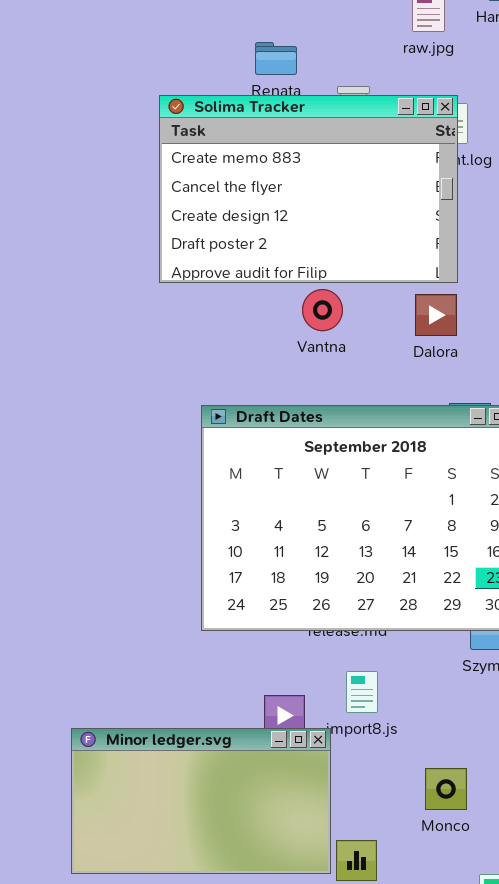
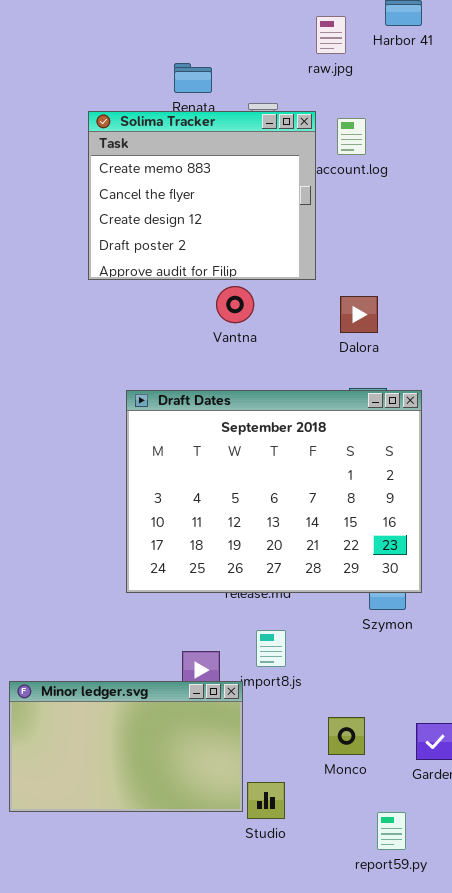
Solima Tracker: [159,95,458,283] -> [88,111,316,280], resized
Dalora: [415,294,457,336] -> [340,296,378,333], moved

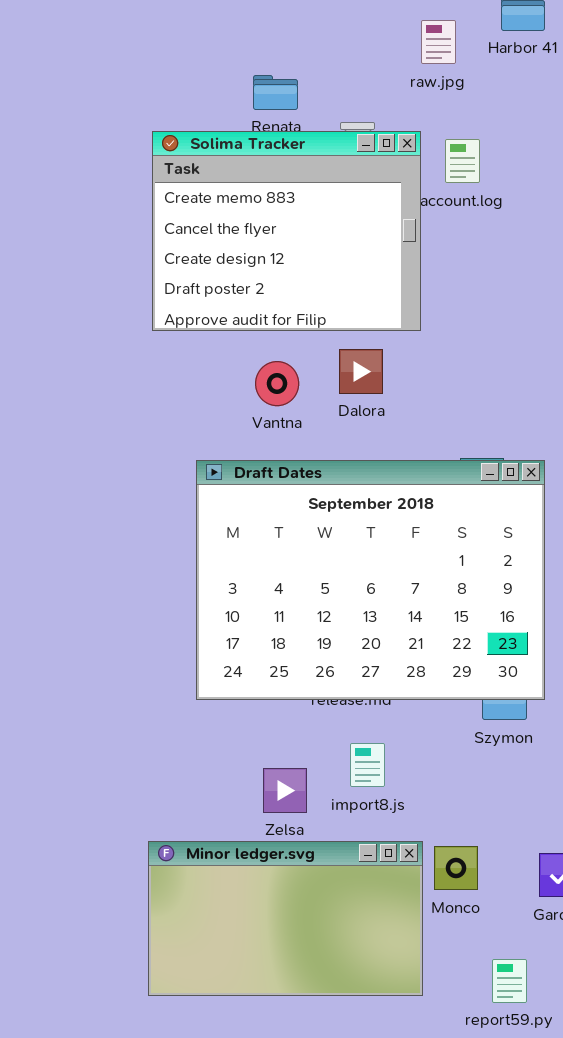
Vantna: [216,286,254,323] -> [255,361,299,406], moved
Dalora: [340,296,378,333] -> [339,349,383,394], moved
Minor ledger.svg: [9,681,243,812] -> [148,841,423,996], moved

